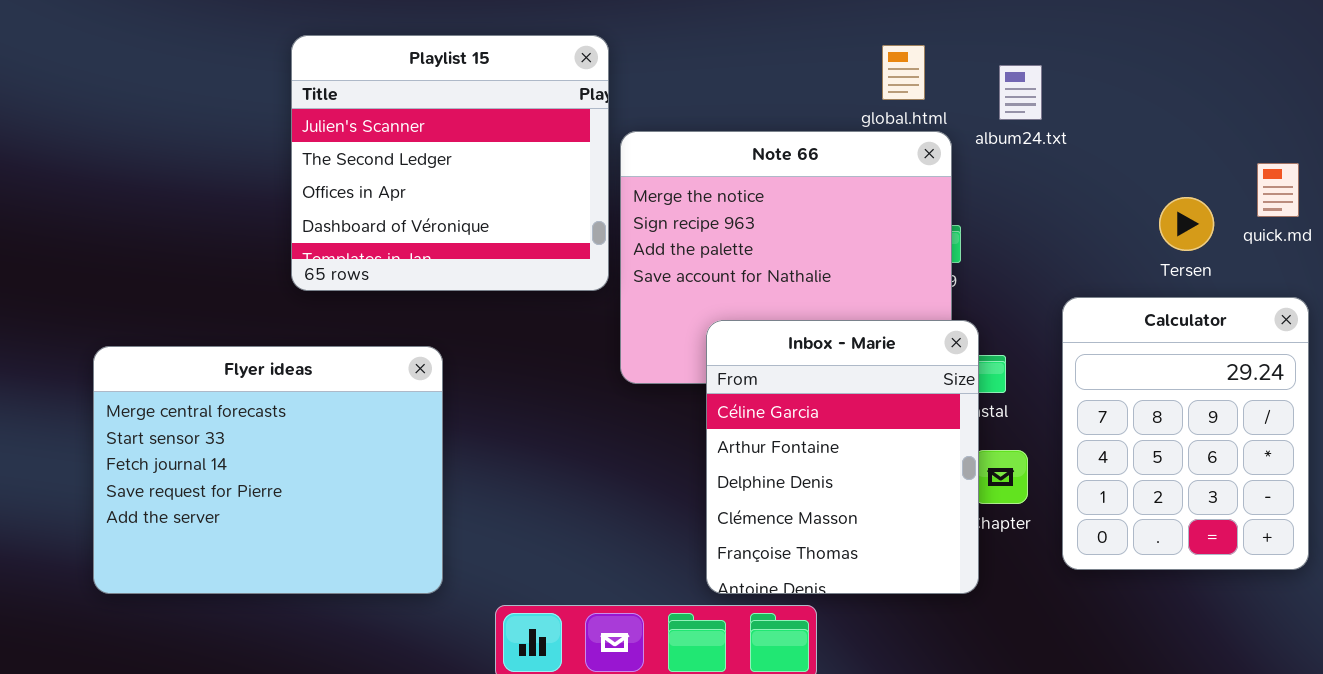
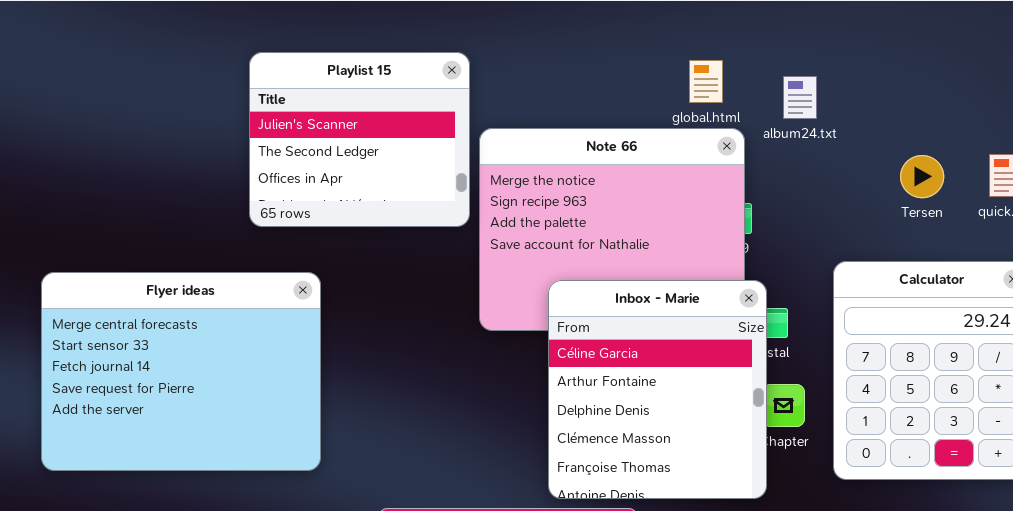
Playlist 15: [291,35,609,291] -> [249,52,470,227], resized
Tersen: [1159,197,1214,251] -> [900,155,944,198], moved
Flyer ideas: [93,346,443,594] -> [41,272,321,471], moved

